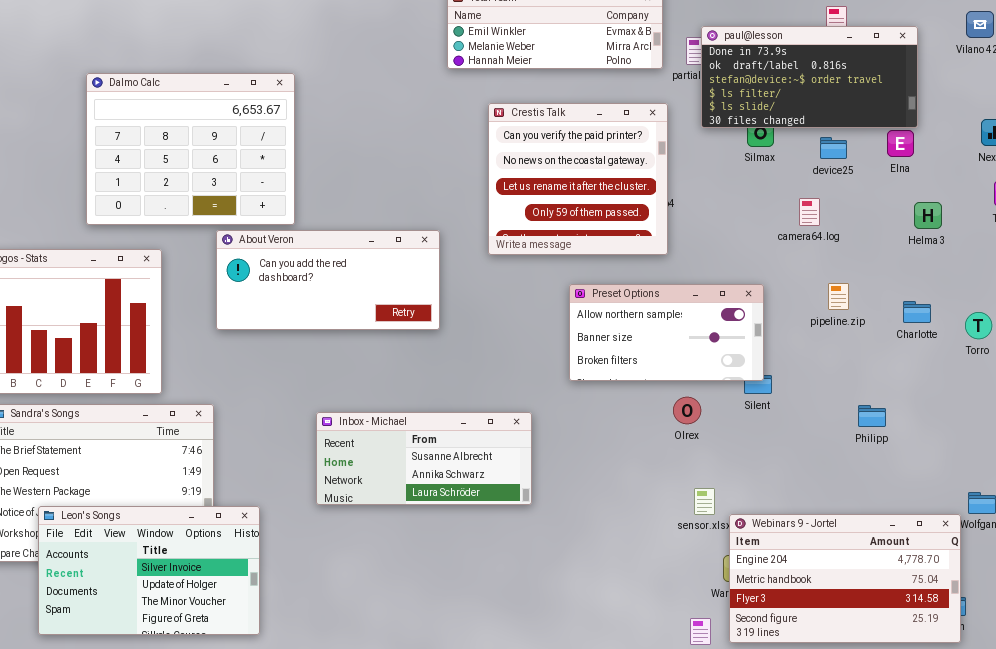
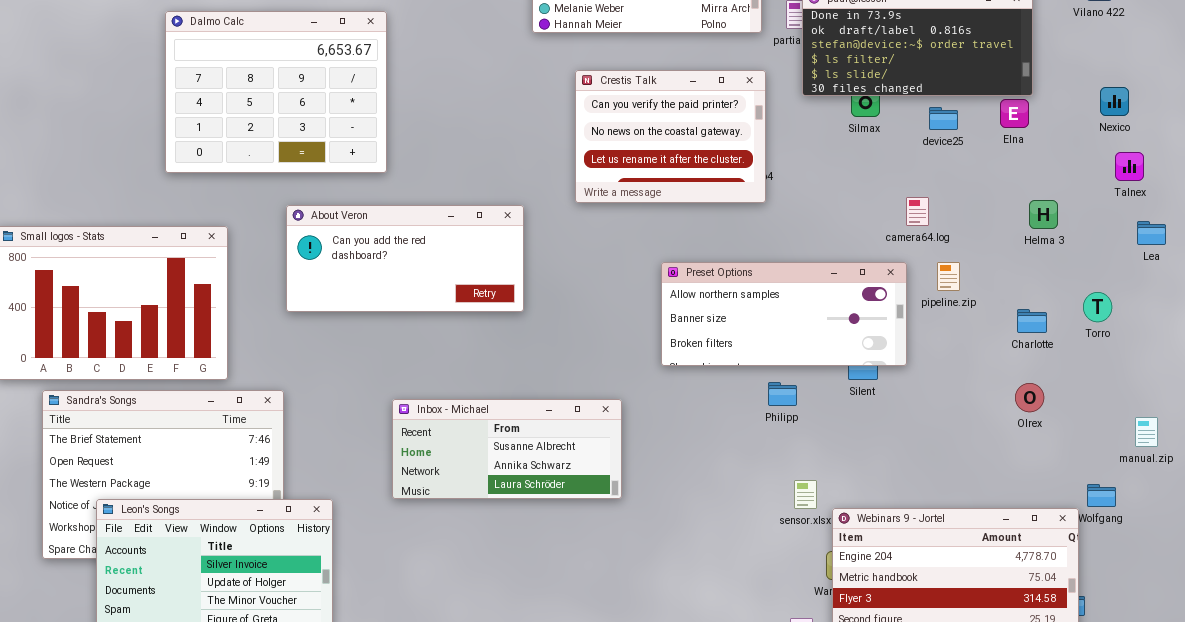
Dalmo Calc: [86,73,295,225] -> [165,11,387,173], moved
Crestis Talk: [488,103,668,255] -> [575,70,766,203], resized
camera64.log: [799,198,820,226] -> [906,197,929,226], moved
Helma 3: [914,202,942,229] -> [1029,200,1058,229], moved
Preset Options: [569,284,764,381] -> [661,262,907,366], resized
Charlotte: [903,301,931,323] -> [1017,309,1047,333], moved
Olrex: [673,397,701,424] -> [1015,383,1044,412], moved
Philipp: [858,405,886,427] -> [768,382,797,406], moved

